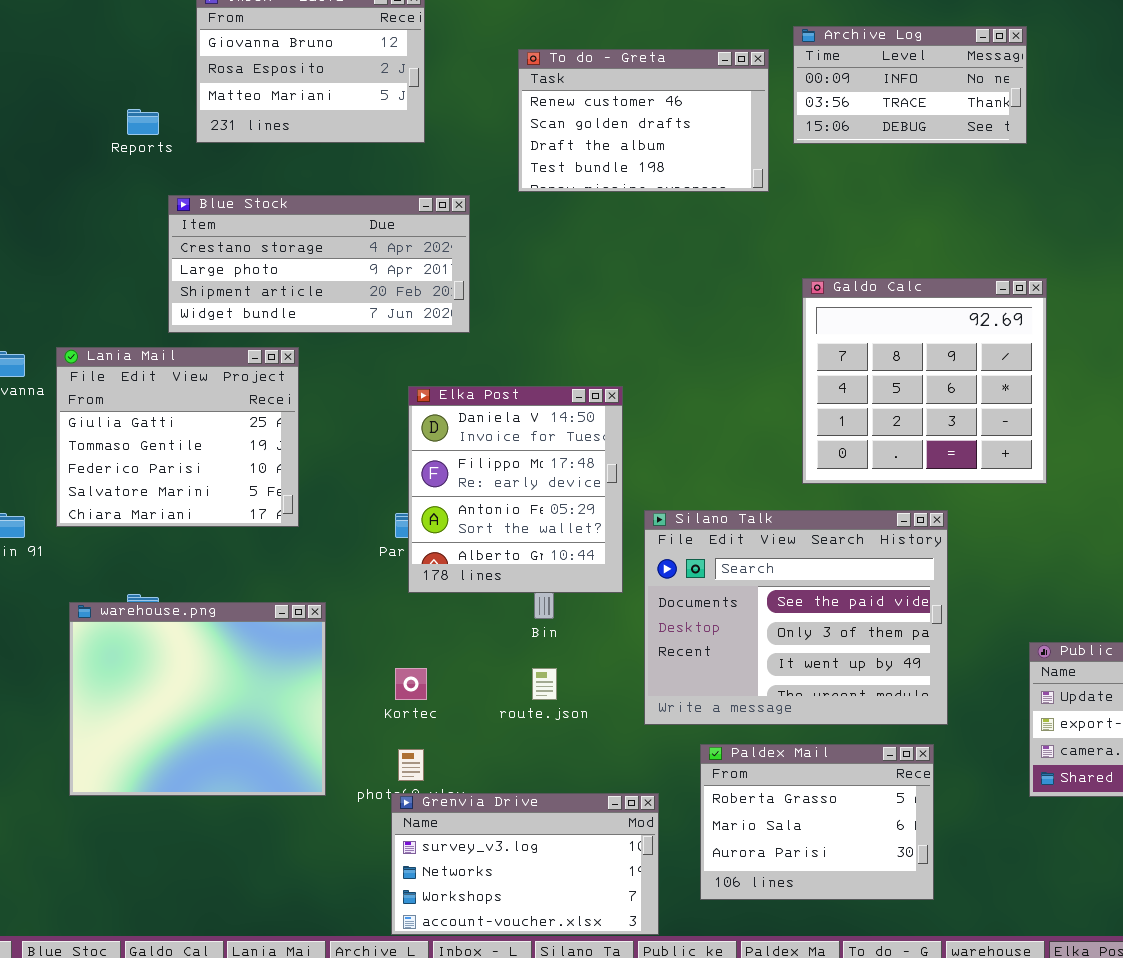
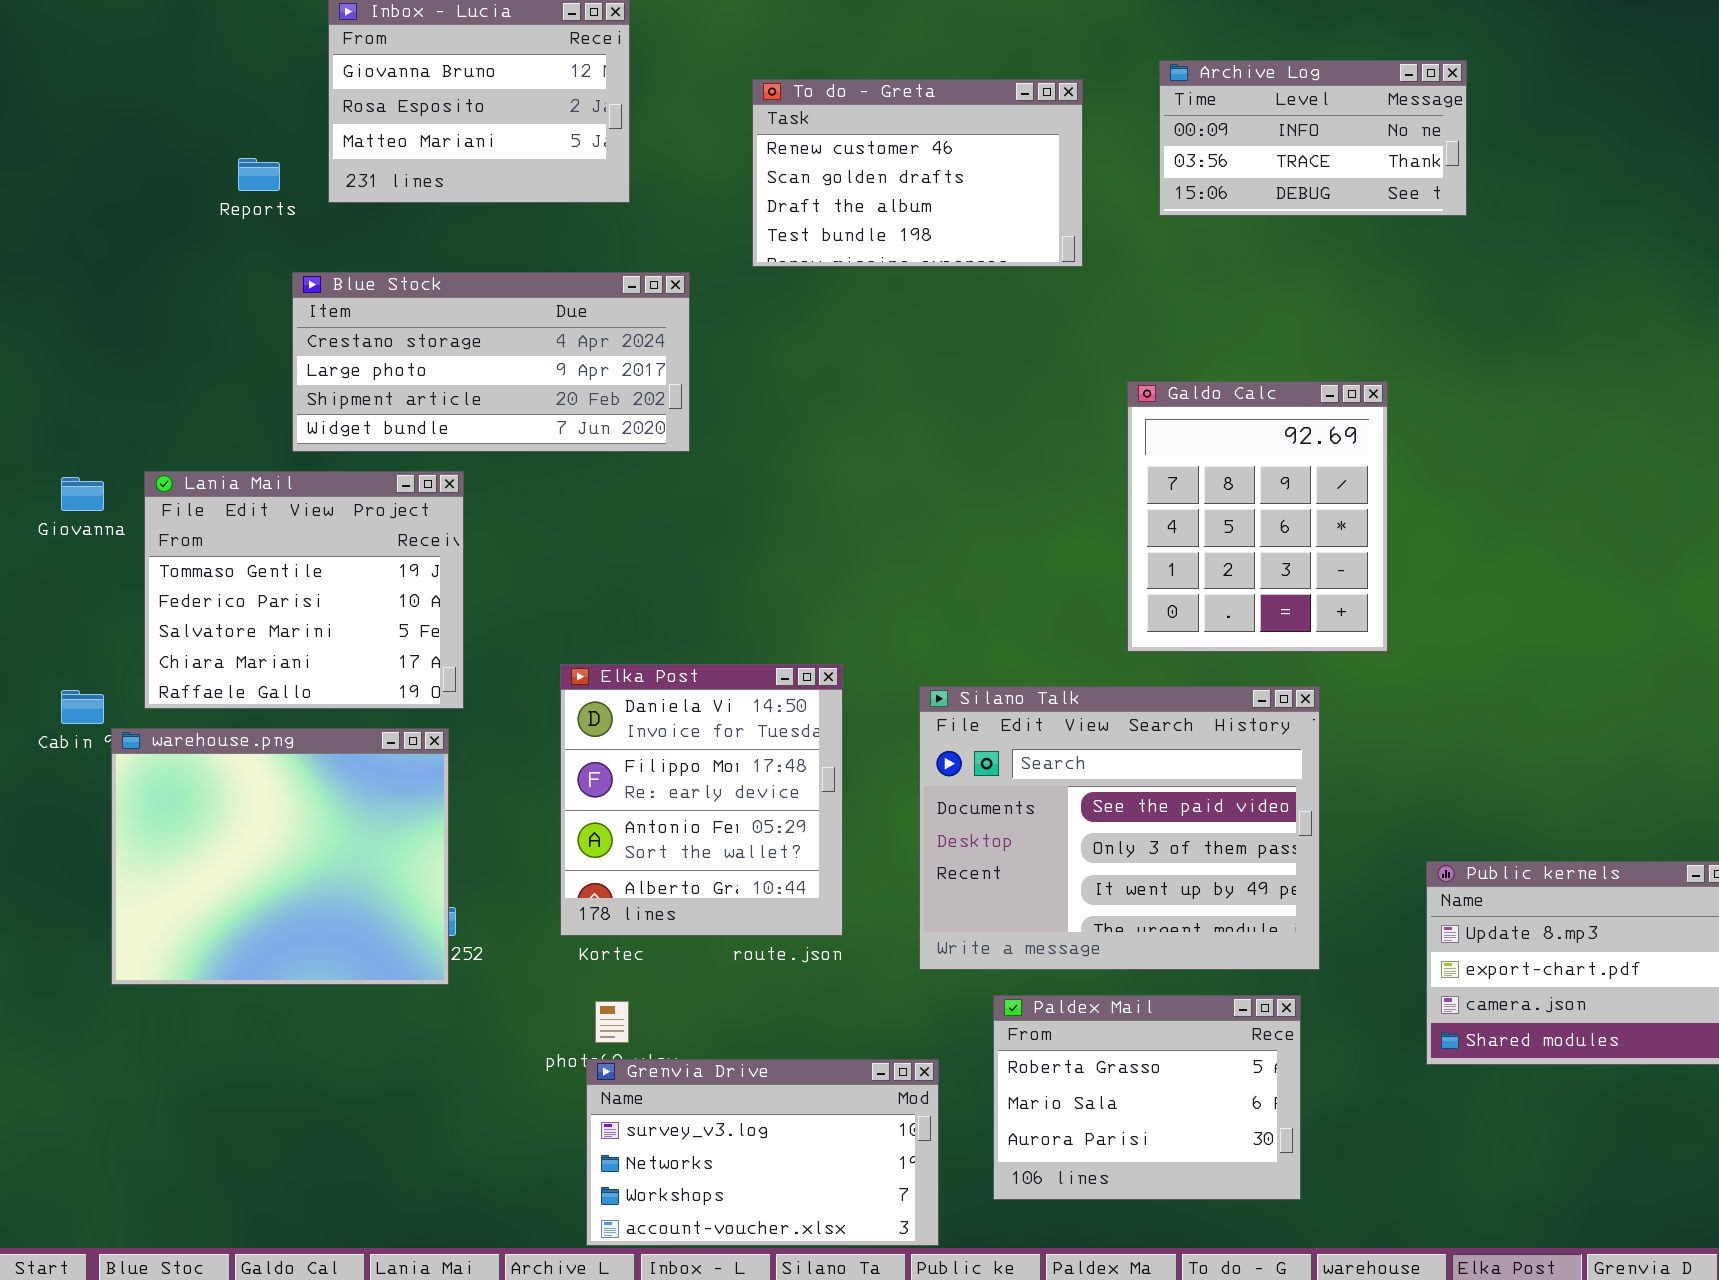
Archive Log: [793,26,1027,144] -> [1159,60,1467,216], moved
Galdo Calc: [802,278,1047,484] -> [1127,381,1388,652], resized
Lania Mail: [56,347,299,527] -> [144,471,464,709], scrolled down 1 row
Elka Post: [408,386,623,593] -> [560,664,843,936], moved
warehouse.png: [69,602,326,796] -> [111,728,449,985], moved

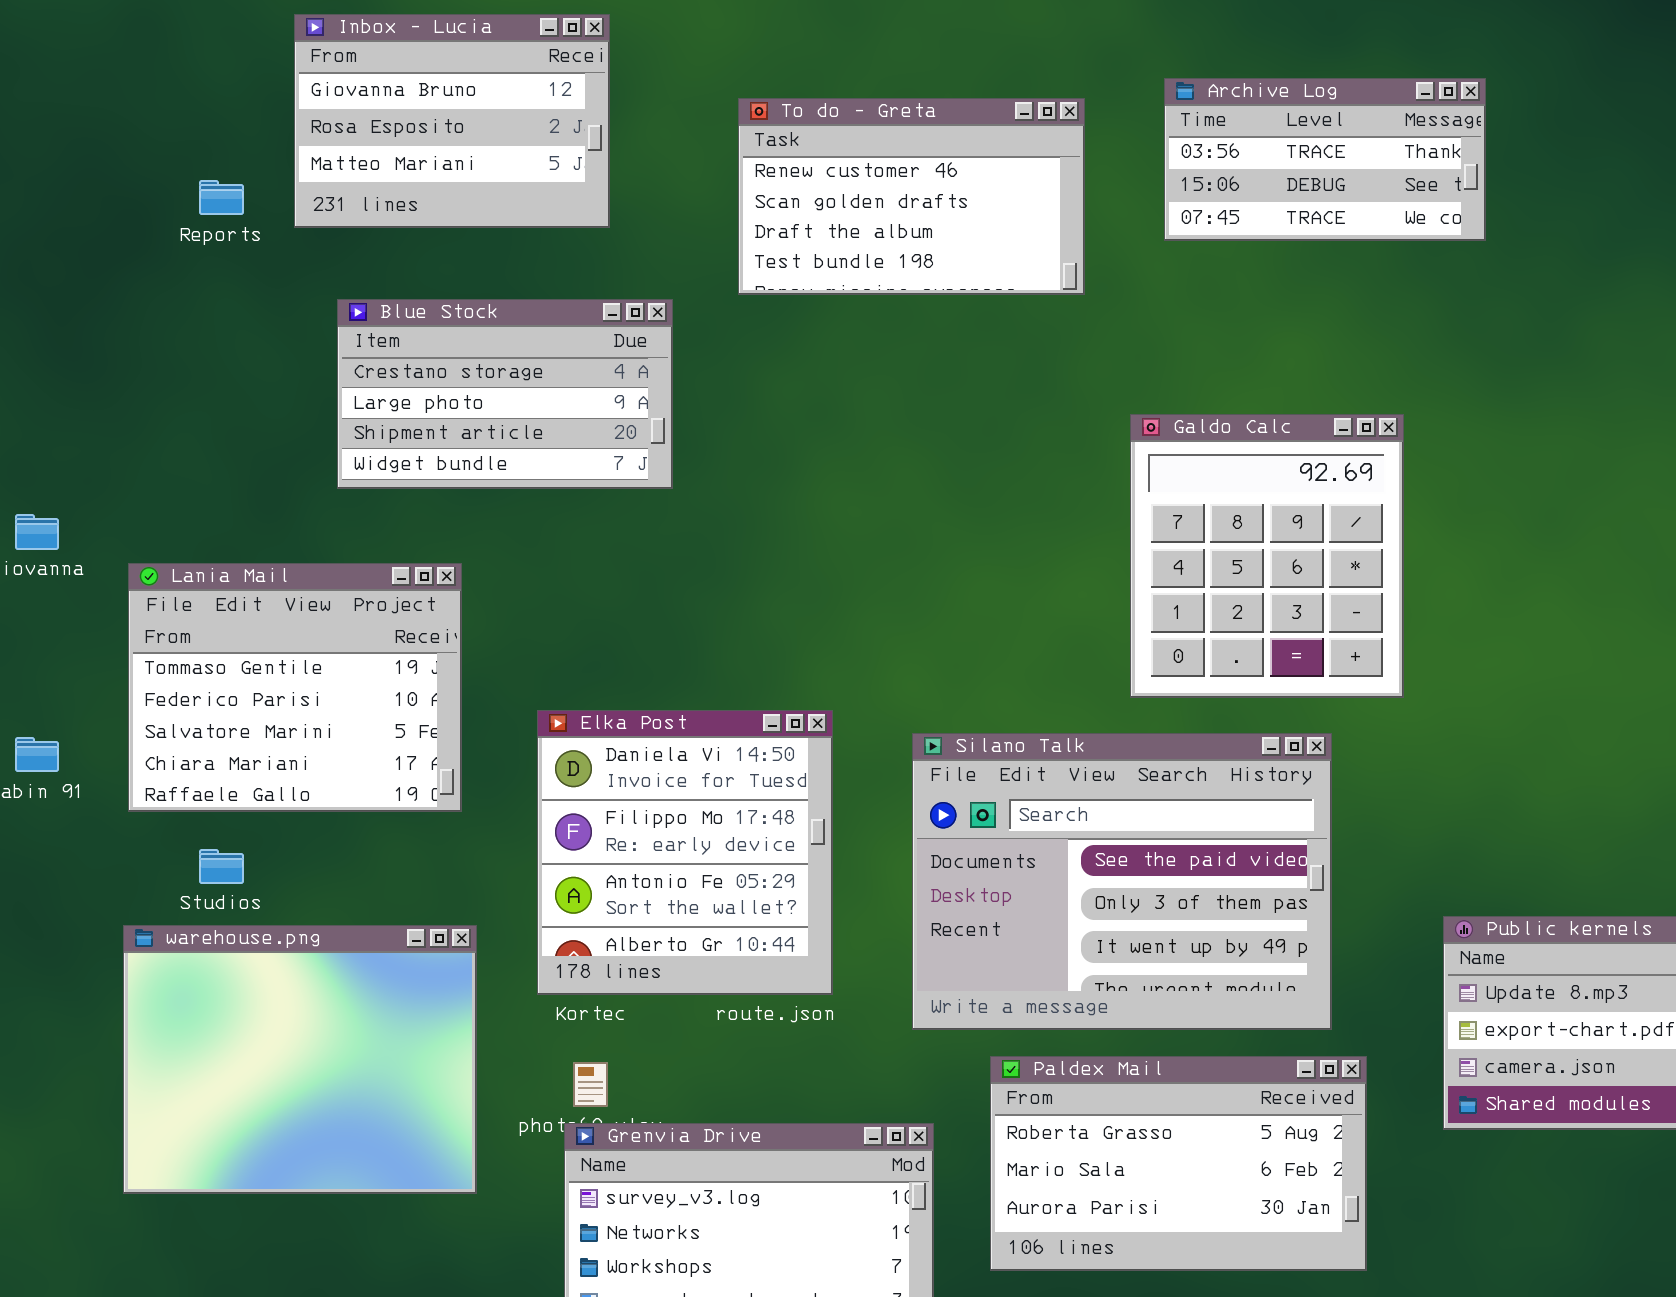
Archive Log: [1159,60,1467,216] -> [1164,78,1486,241], scrolled down 1 row
Blue Stock: [292,272,690,452] -> [337,299,673,489], resized
Lania Mail: [144,471,464,709] -> [128,563,462,812], moved
warehouse.png: [111,728,449,985] -> [123,925,477,1194], moved
Paldex Mail: [993,995,1301,1200] -> [990,1056,1367,1271], resized

